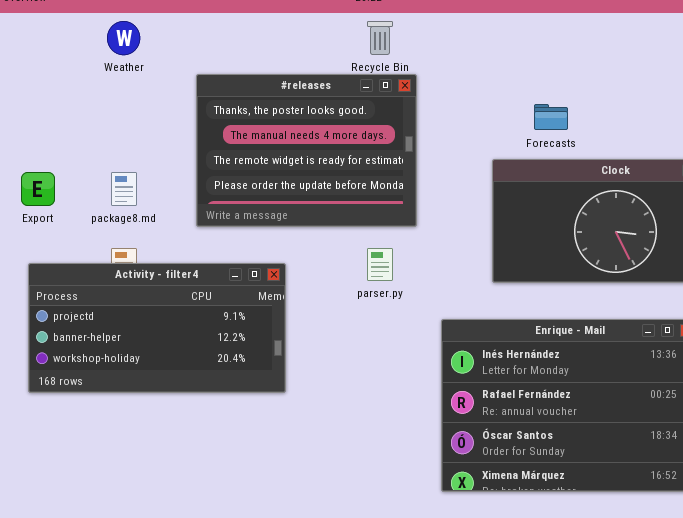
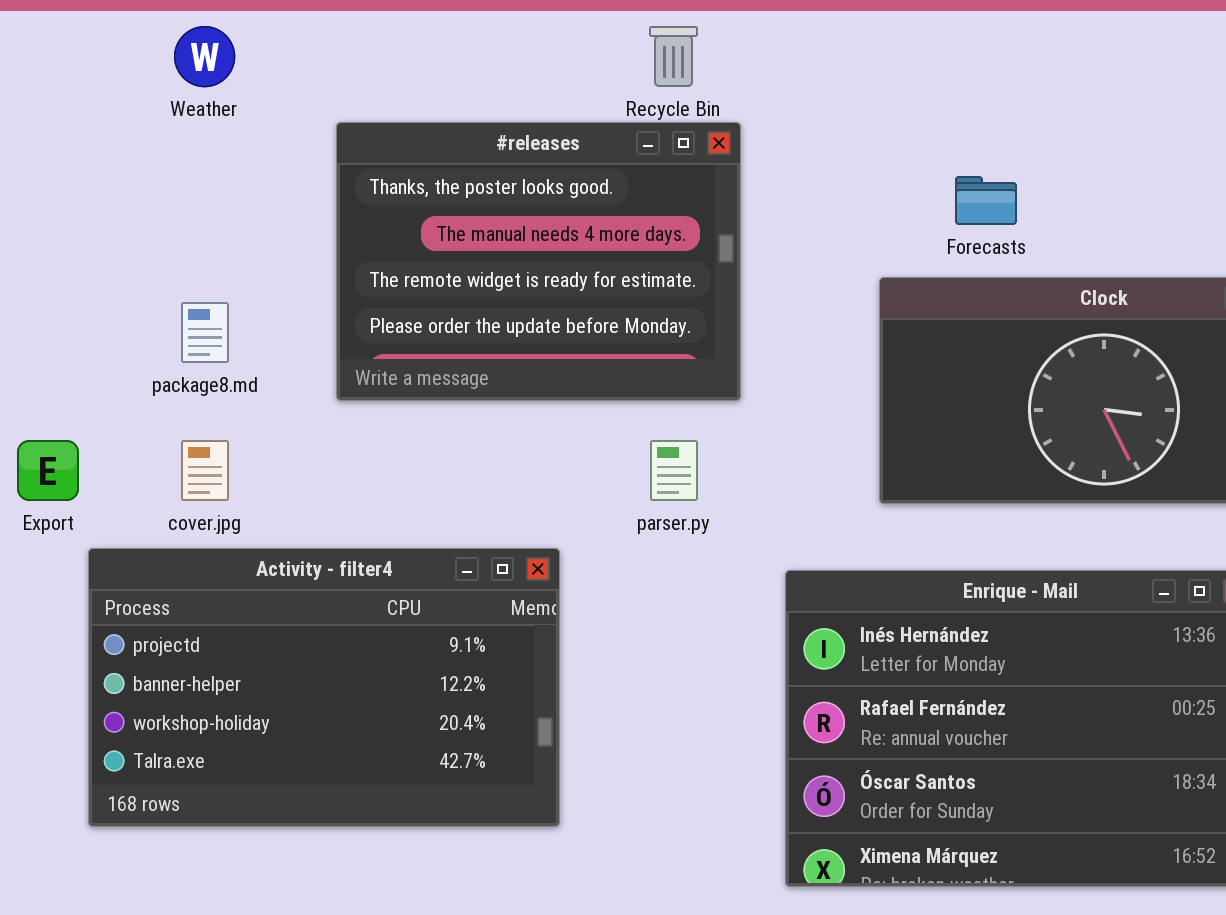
Export: [21,172,55,206] -> [17,440,79,501], moved
Activity - filter4: [28,263,286,393] -> [88,548,560,827], moved, resized

